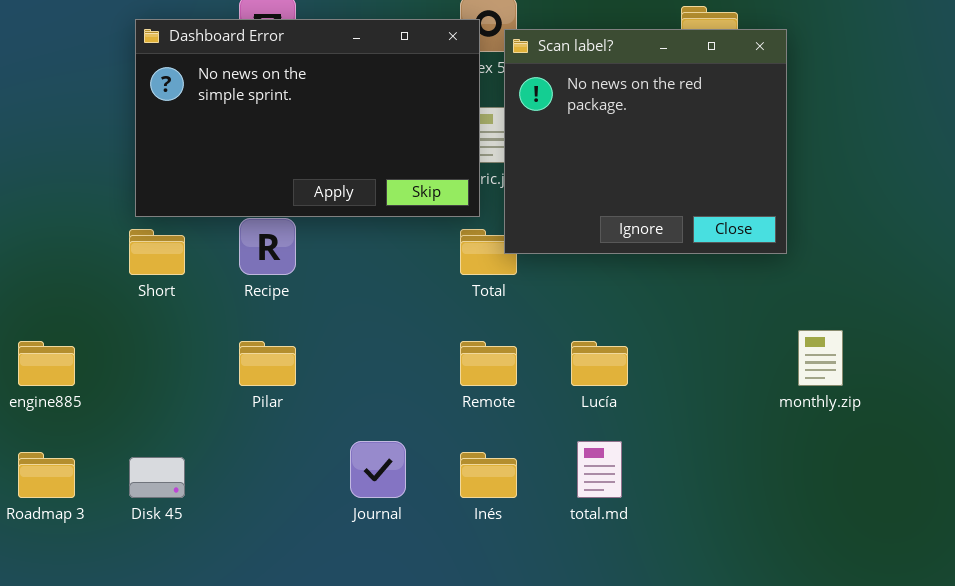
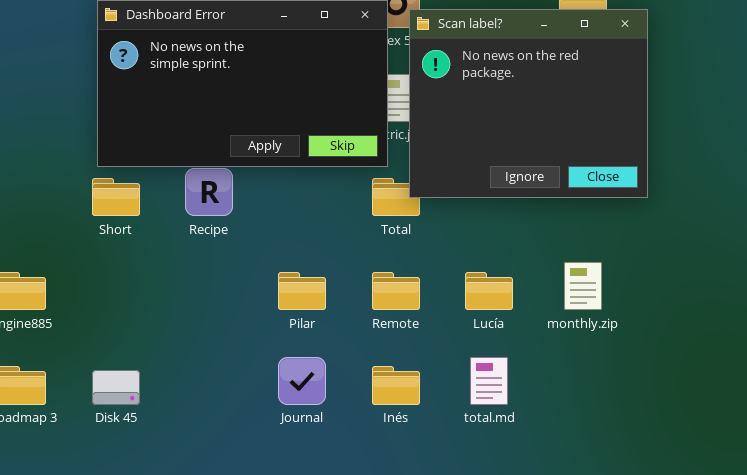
monthly.zip: [798,330,843,386] -> [564,262,602,310], moved
Pilar: [239,341,296,386] -> [278,272,326,310], moved

